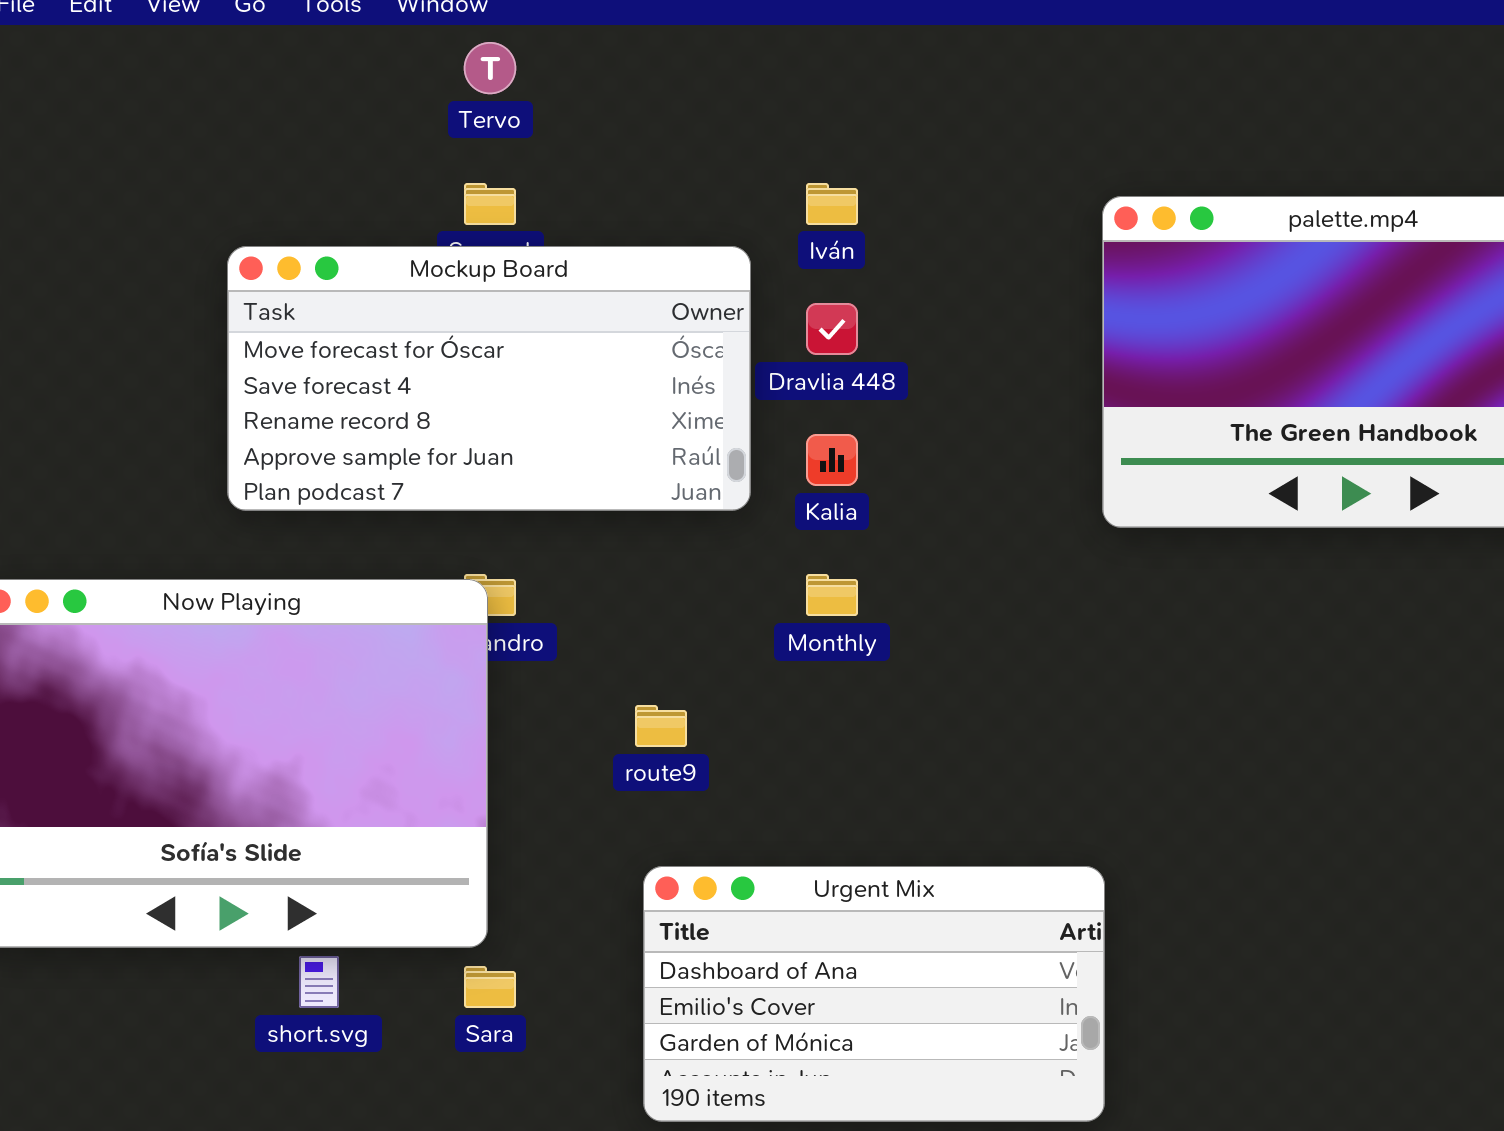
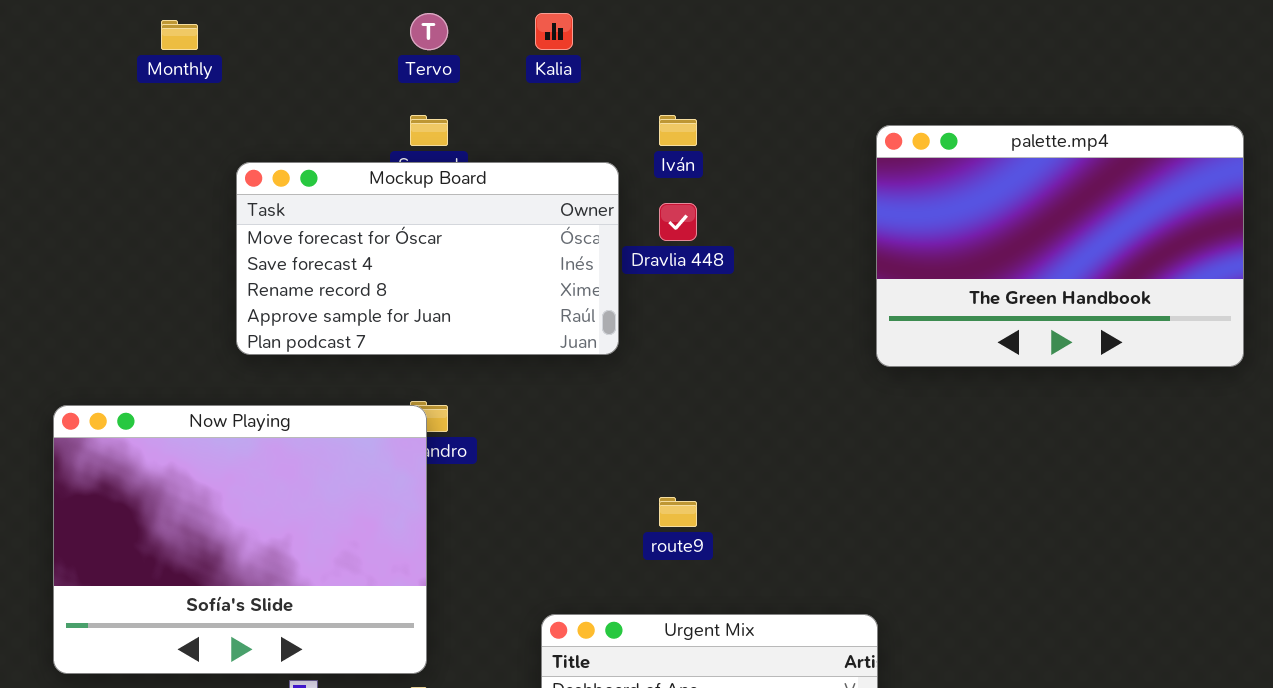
Kalia: [806,434,858,486] -> [535,13,573,50], moved
Monthly: [806,574,858,616] -> [161,20,198,50], moved
route9: [635,705,687,747] -> [659,497,697,527], moved

